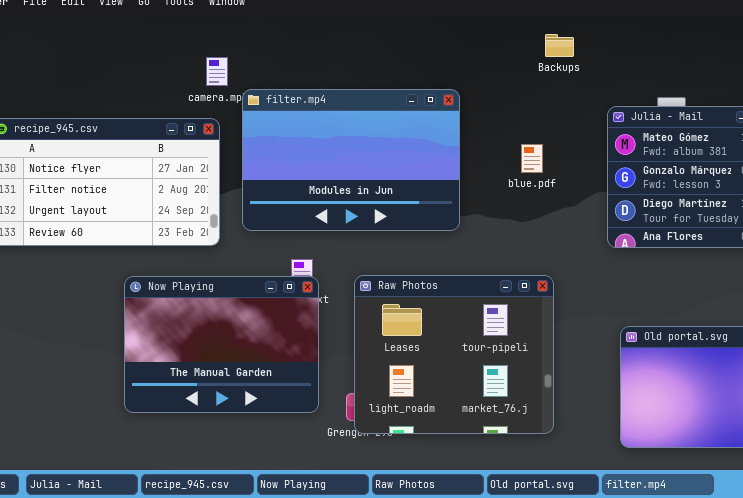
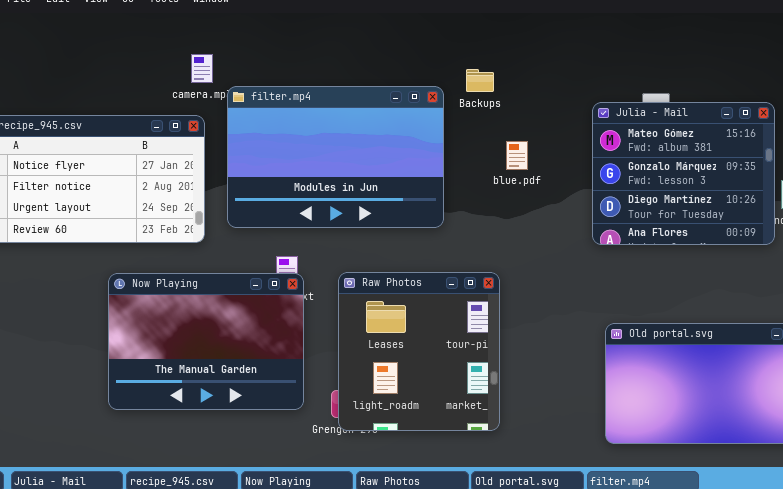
Backups: [545,34,574,57] -> [466,69,494,92], moved
Raw Photos: [354,275,554,434] -> [338,272,500,431], resized

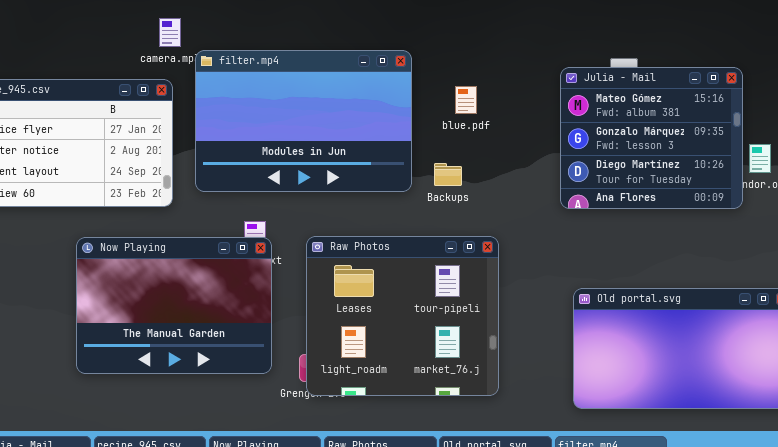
Backups: [466,69,494,92] -> [434,163,462,186], moved
blue.pdf: [506,141,528,170] -> [455,86,477,114], moved
Raw Photos: [338,272,500,431] -> [306,236,499,396], resized

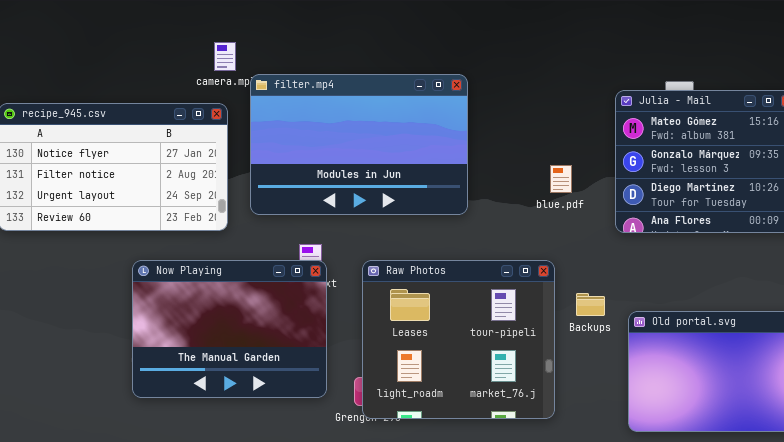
blue.pdf: [455,86,477,114] -> [550,165,572,193], moved
Backups: [434,163,462,186] -> [576,293,605,316], moved

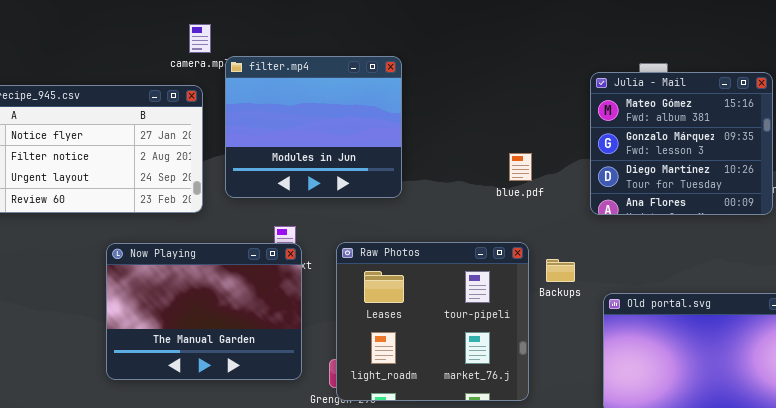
filter.mp4: [250,74,468,215] -> [225,56,402,198], resized
blue.pdf: [550,165,572,193] -> [509,153,532,181], moved
Backups: [576,293,605,316] -> [546,259,575,282], moved

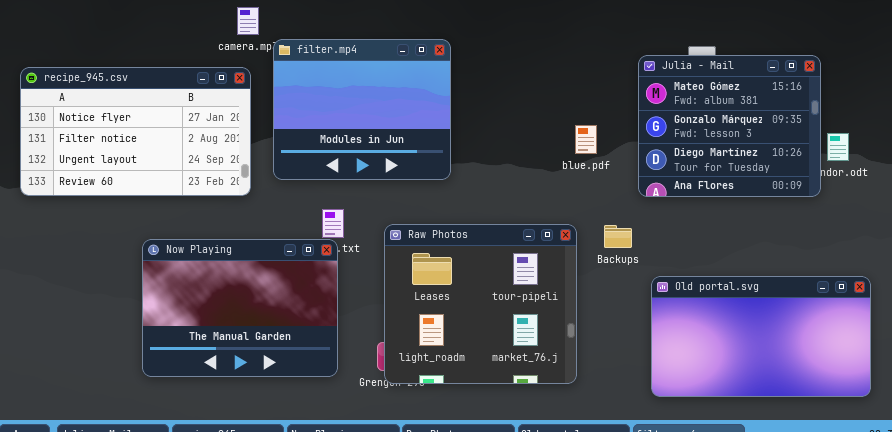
blue.pdf: [509,153,532,181] -> [575,125,597,154], moved
Now Playing: [106,243,302,380] -> [142,239,338,377], moved
Backups: [546,259,575,282] -> [604,225,632,248], moved

